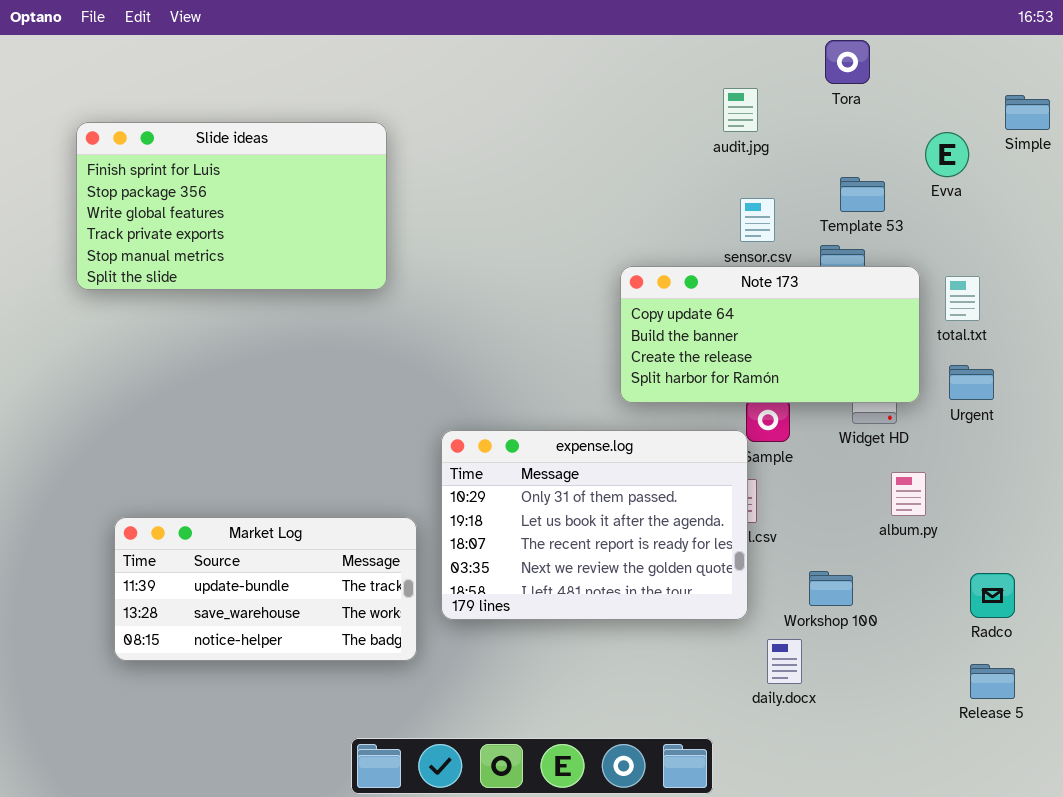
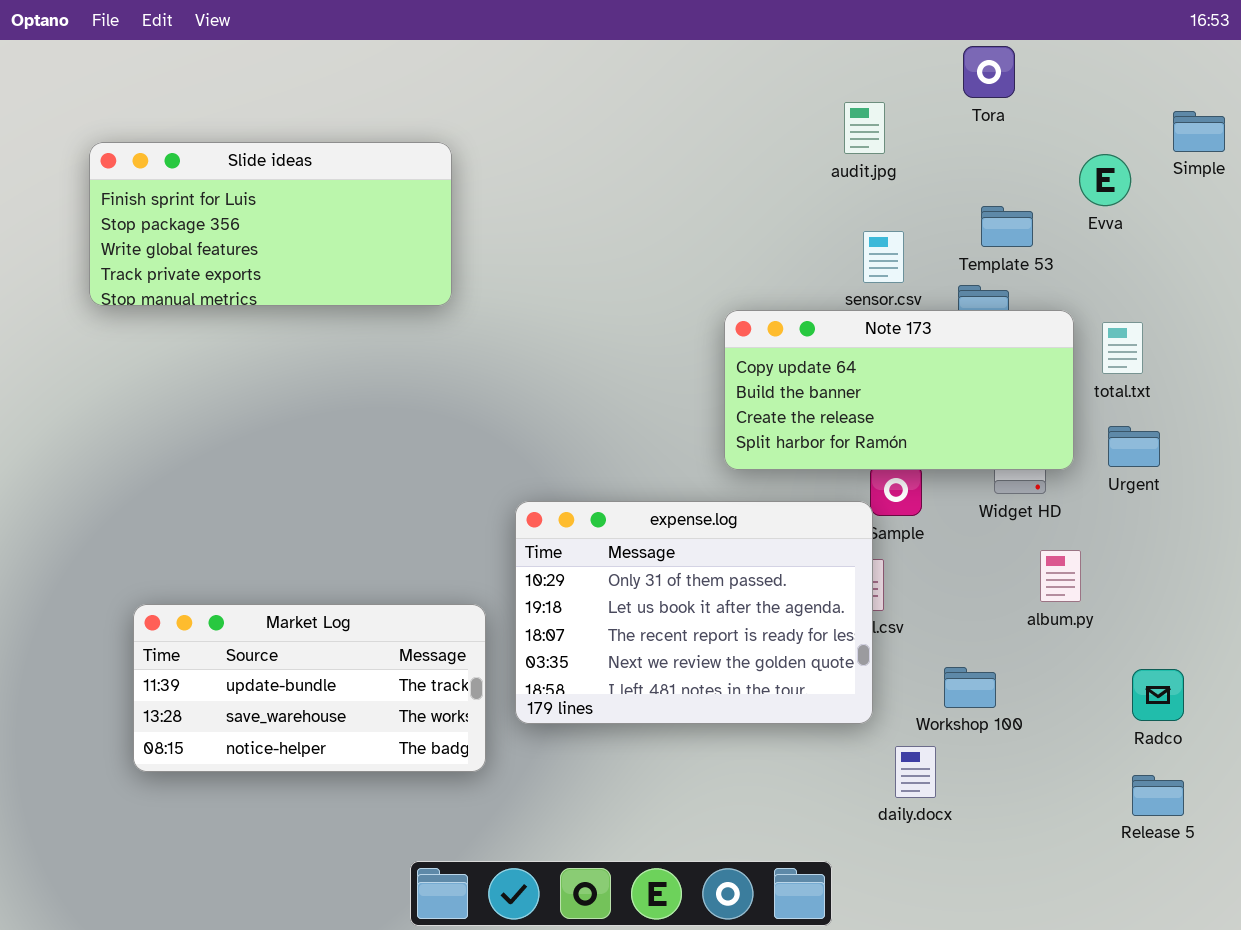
Slide ideas: [76,122,387,290] -> [89,142,452,306], resized

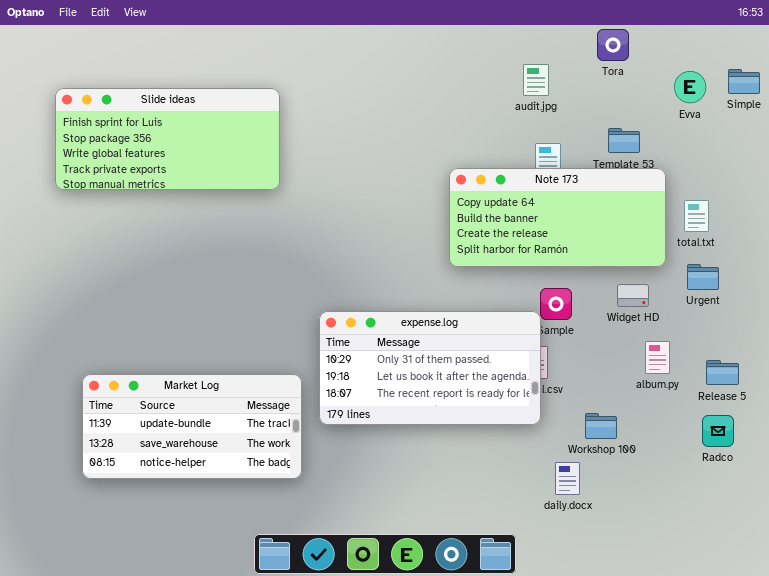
Evva: [1079,154,1131,206] -> [674,71,706,103], moved
Note 173: [724,310,1074,470] -> [449,168,666,267], moved
expense.log: [515,501,873,724] -> [319,311,541,425], resized
Release 5: [1132,775,1184,816] -> [706,360,739,385], moved

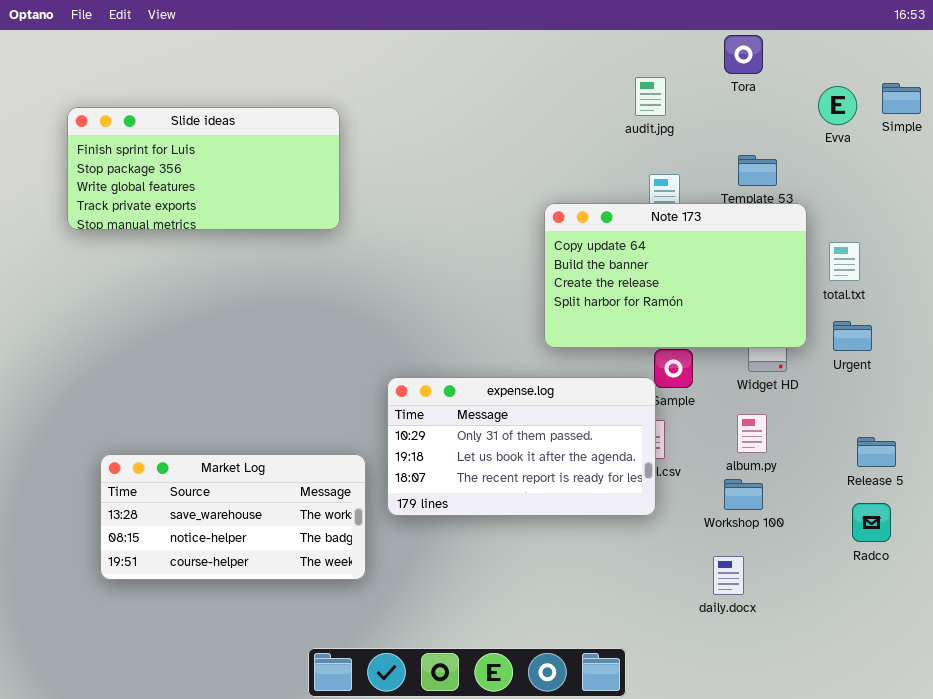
Note 173: [449,168,666,267] -> [544,203,807,348], resized
album.py: [645,341,670,374] -> [737,414,767,453], moved
Market Log: [82,374,302,479] -> [100,454,366,580], scrolled down 1 row
Workshop 100: [585,413,617,439] -> [724,479,763,510], moved
daily.docx: [555,462,580,495] -> [713,556,744,595], moved

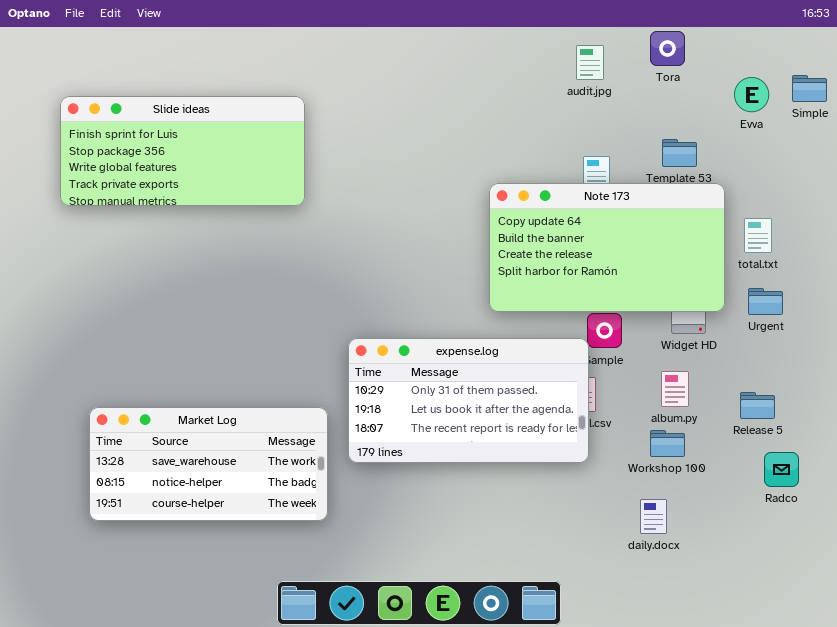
audit.jpg: [635,77,666,116] -> [576,45,604,80], moved
Release 5: [857,437,896,467] -> [740,392,775,419], moved

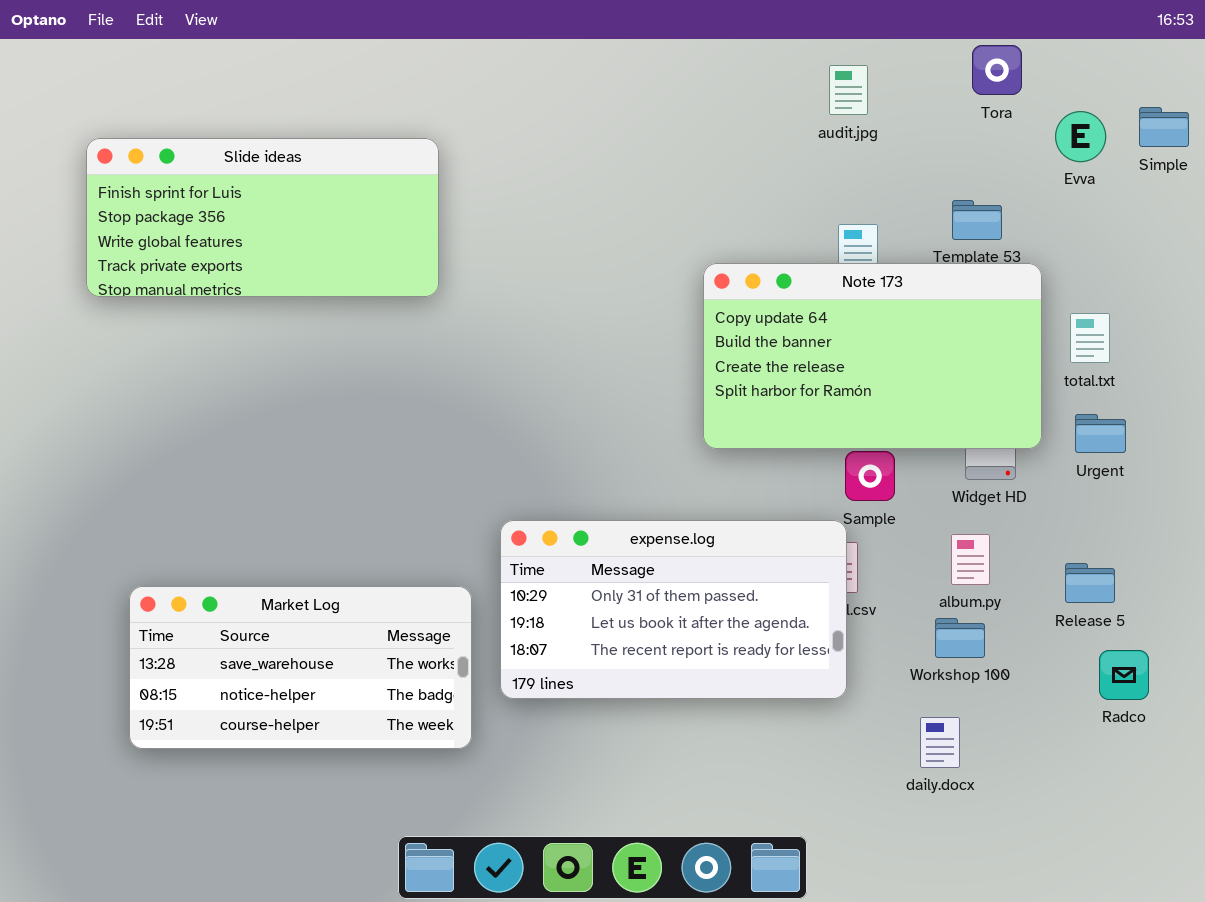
Tora: [650,31,685,66] -> [972,45,1022,95], moved
expense.log: [348,338,589,463] -> [500,520,847,699], moved

